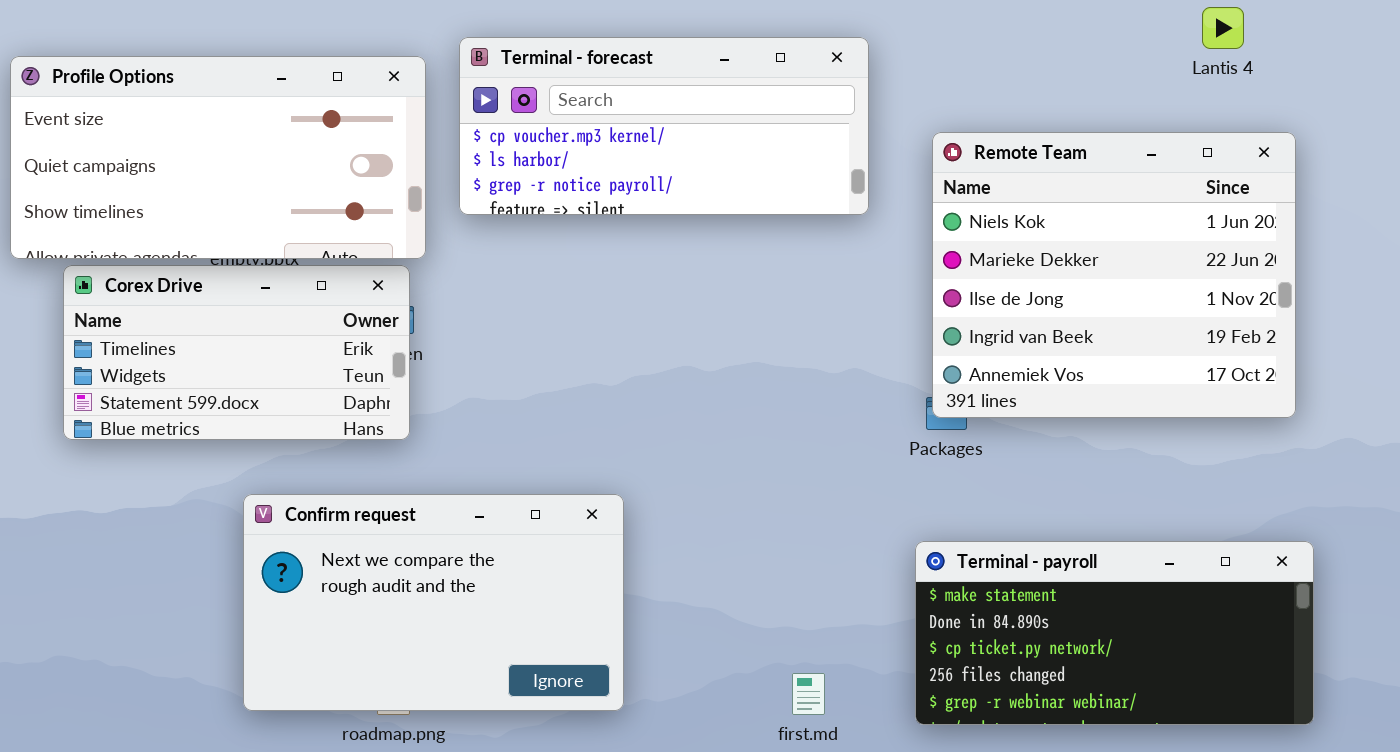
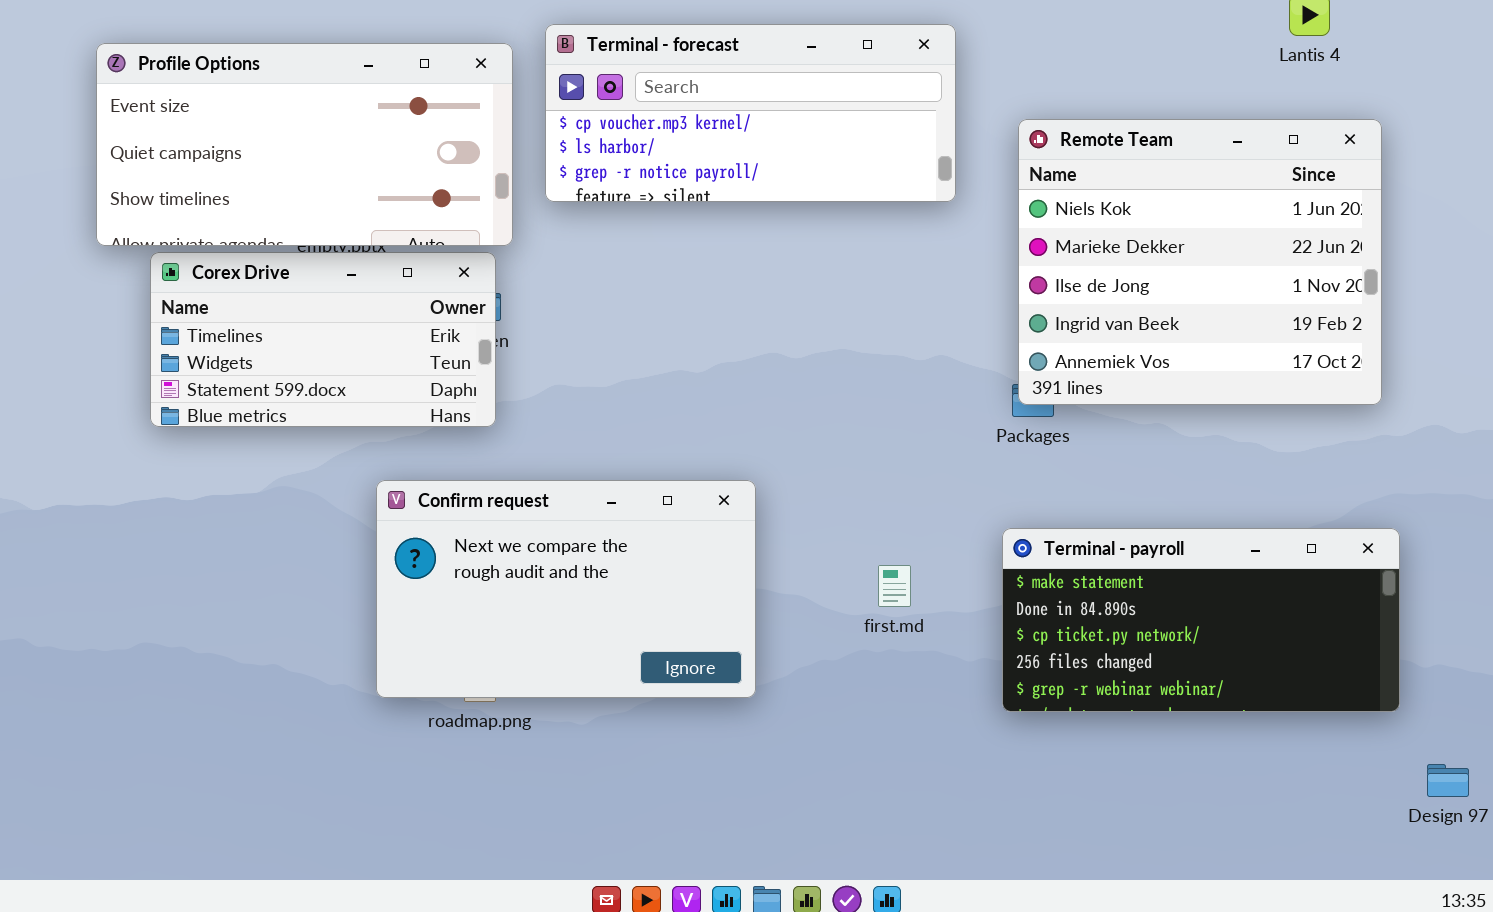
Confirm request: [243,494,624,711] -> [376,480,756,698], moved
first.md: [792,673,825,715] -> [878,565,911,607], moved

